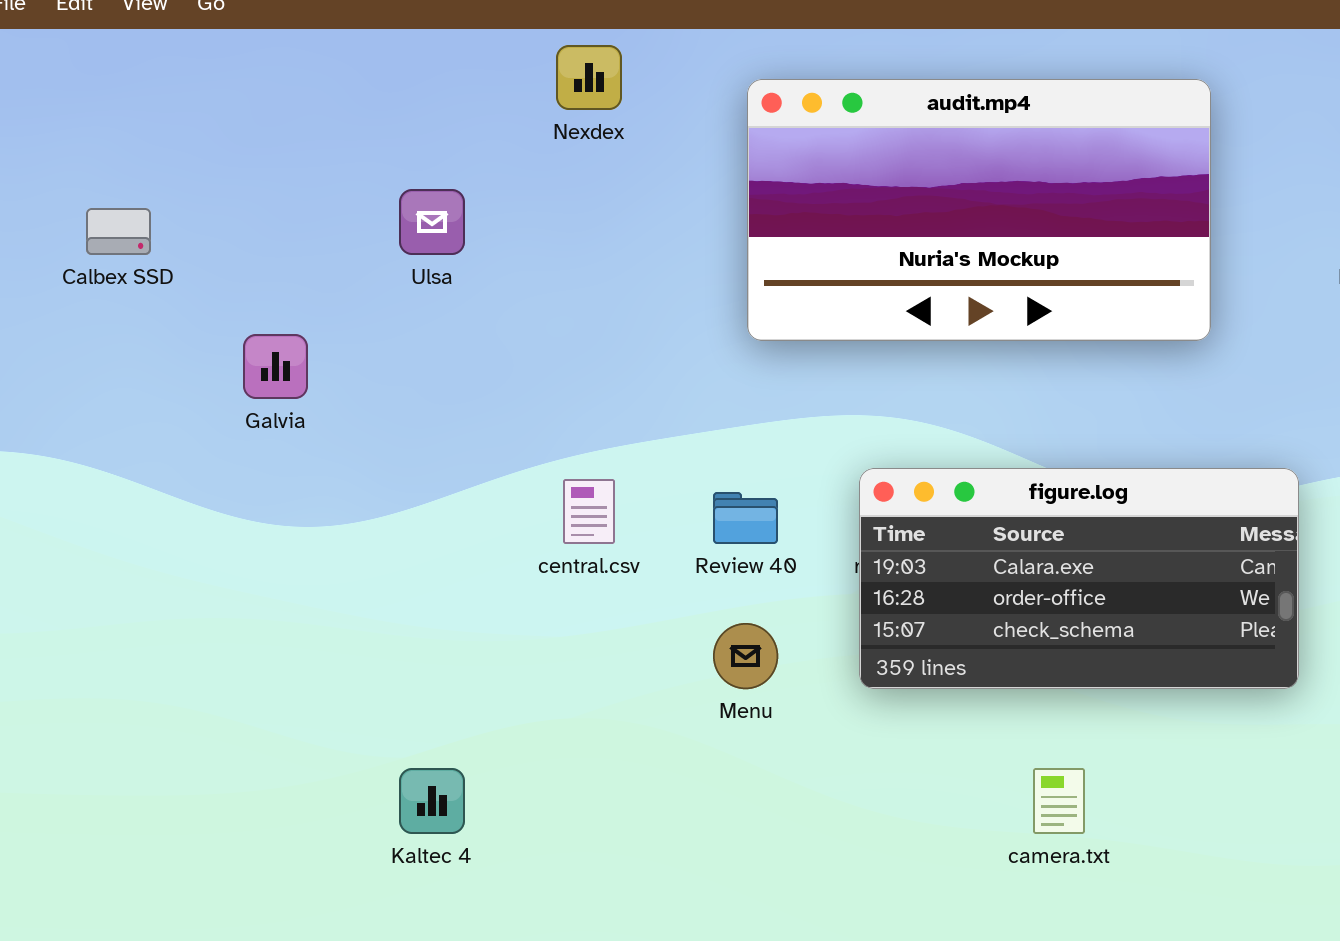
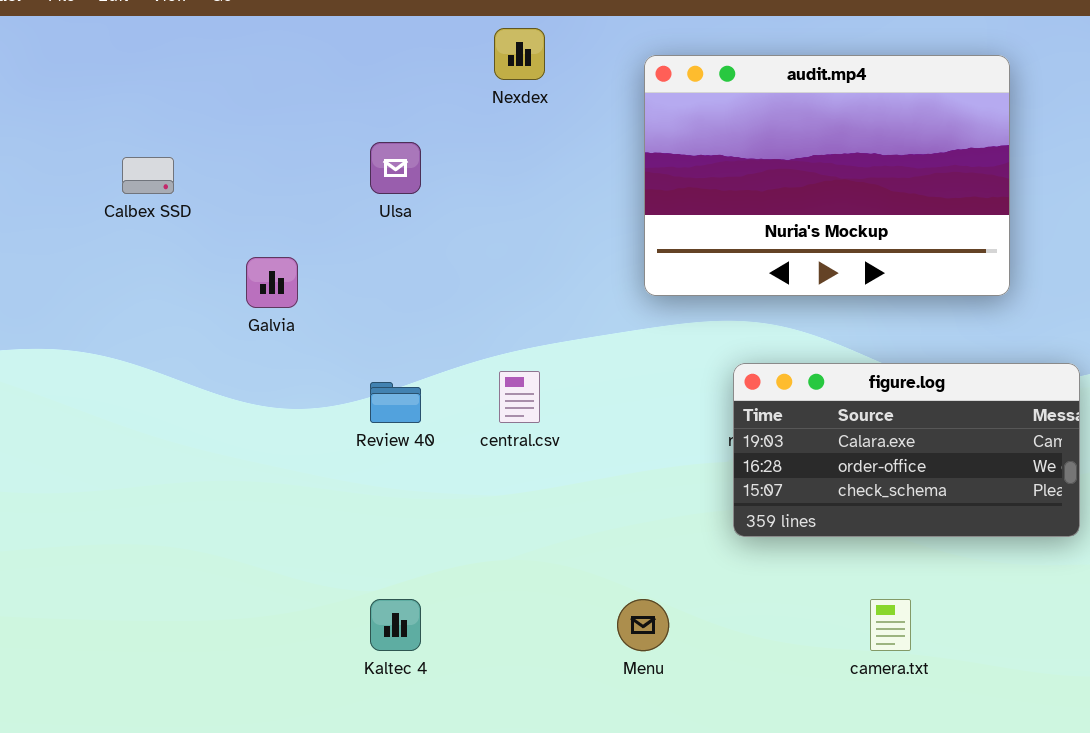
audit.mp4: [747,79,1211,341] -> [644,55,1010,296], resized
Review 40: [713,492,778,544] -> [370,382,421,423], moved
Menu: [713,623,778,689] -> [617,599,669,651], moved

